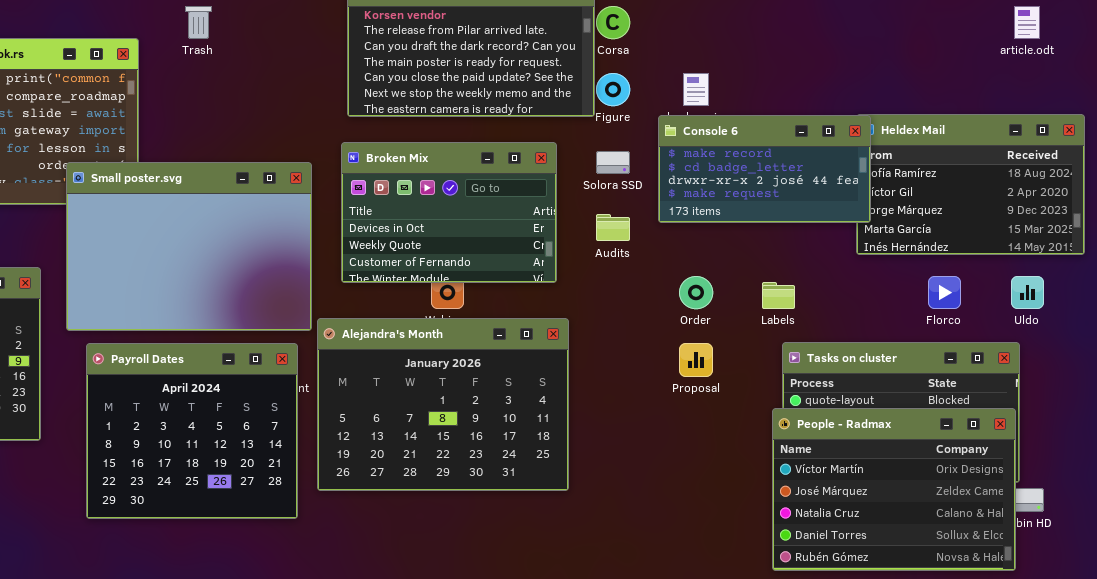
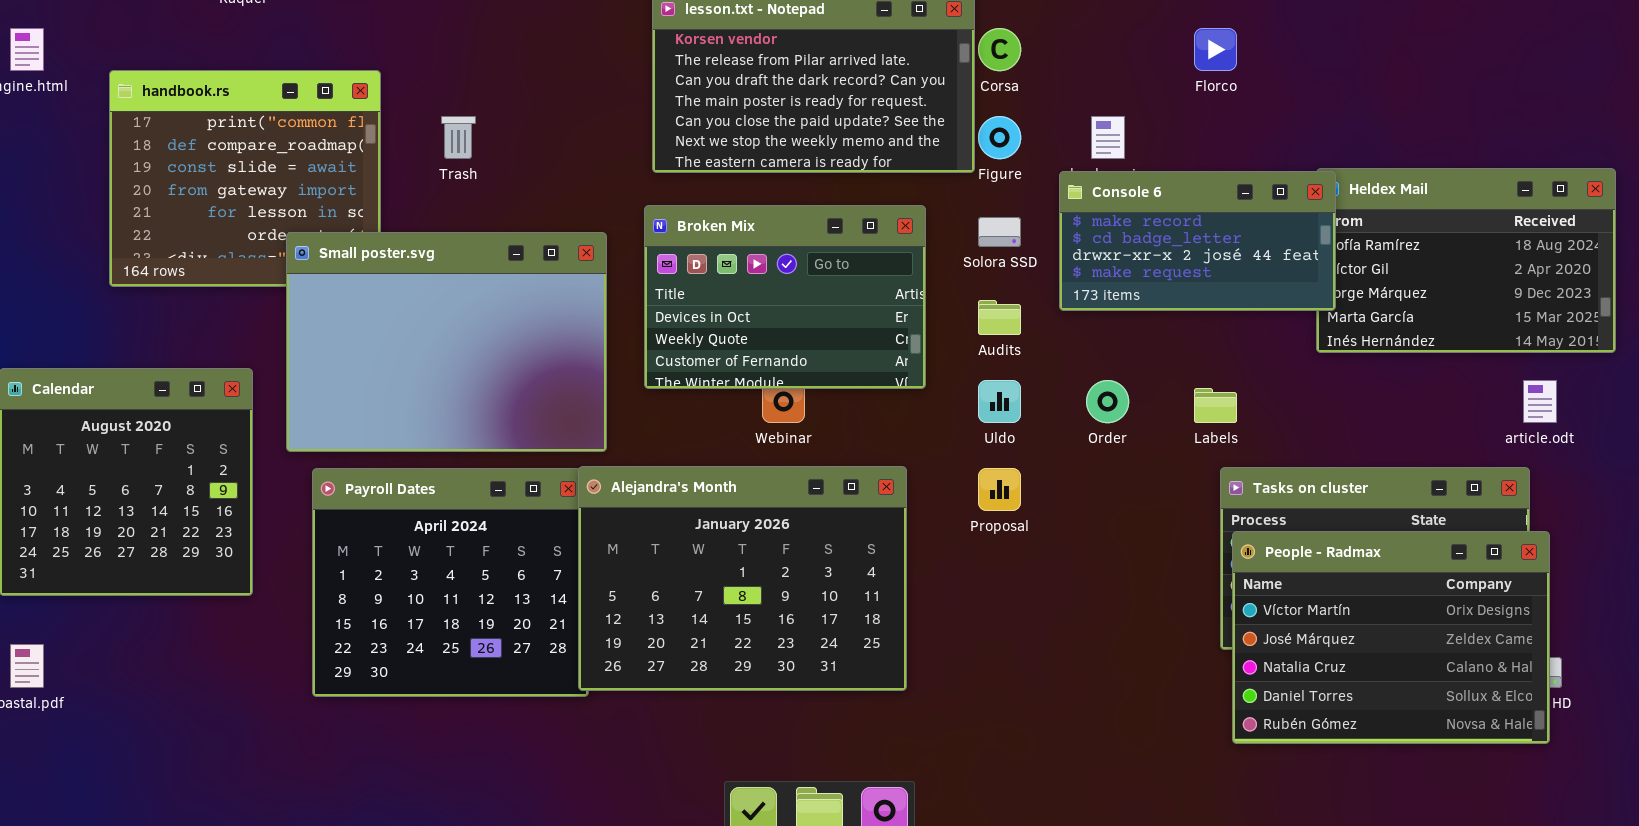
Trash: [185,6,212,39] -> [441,116,476,159], moved
article.odt: [1014,6,1040,39] -> [1523,380,1557,423], moved
Florco: [928,276,961,309] -> [1194,28,1237,71], moved
Uldo: [1011,276,1044,309] -> [978,380,1021,423], moved
Alejandra's Month: [317,318,569,491] -> [578,466,907,691], moved
Proposal: [679,343,713,377] -> [978,468,1021,511], moved
People - Radmax: [772,408,1016,571] -> [1232,531,1550,744], moved

